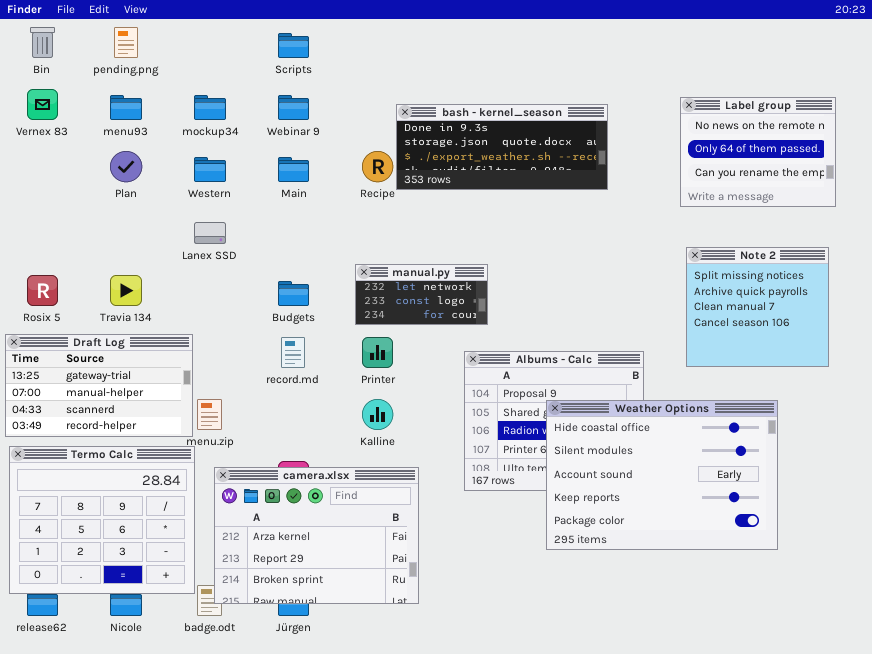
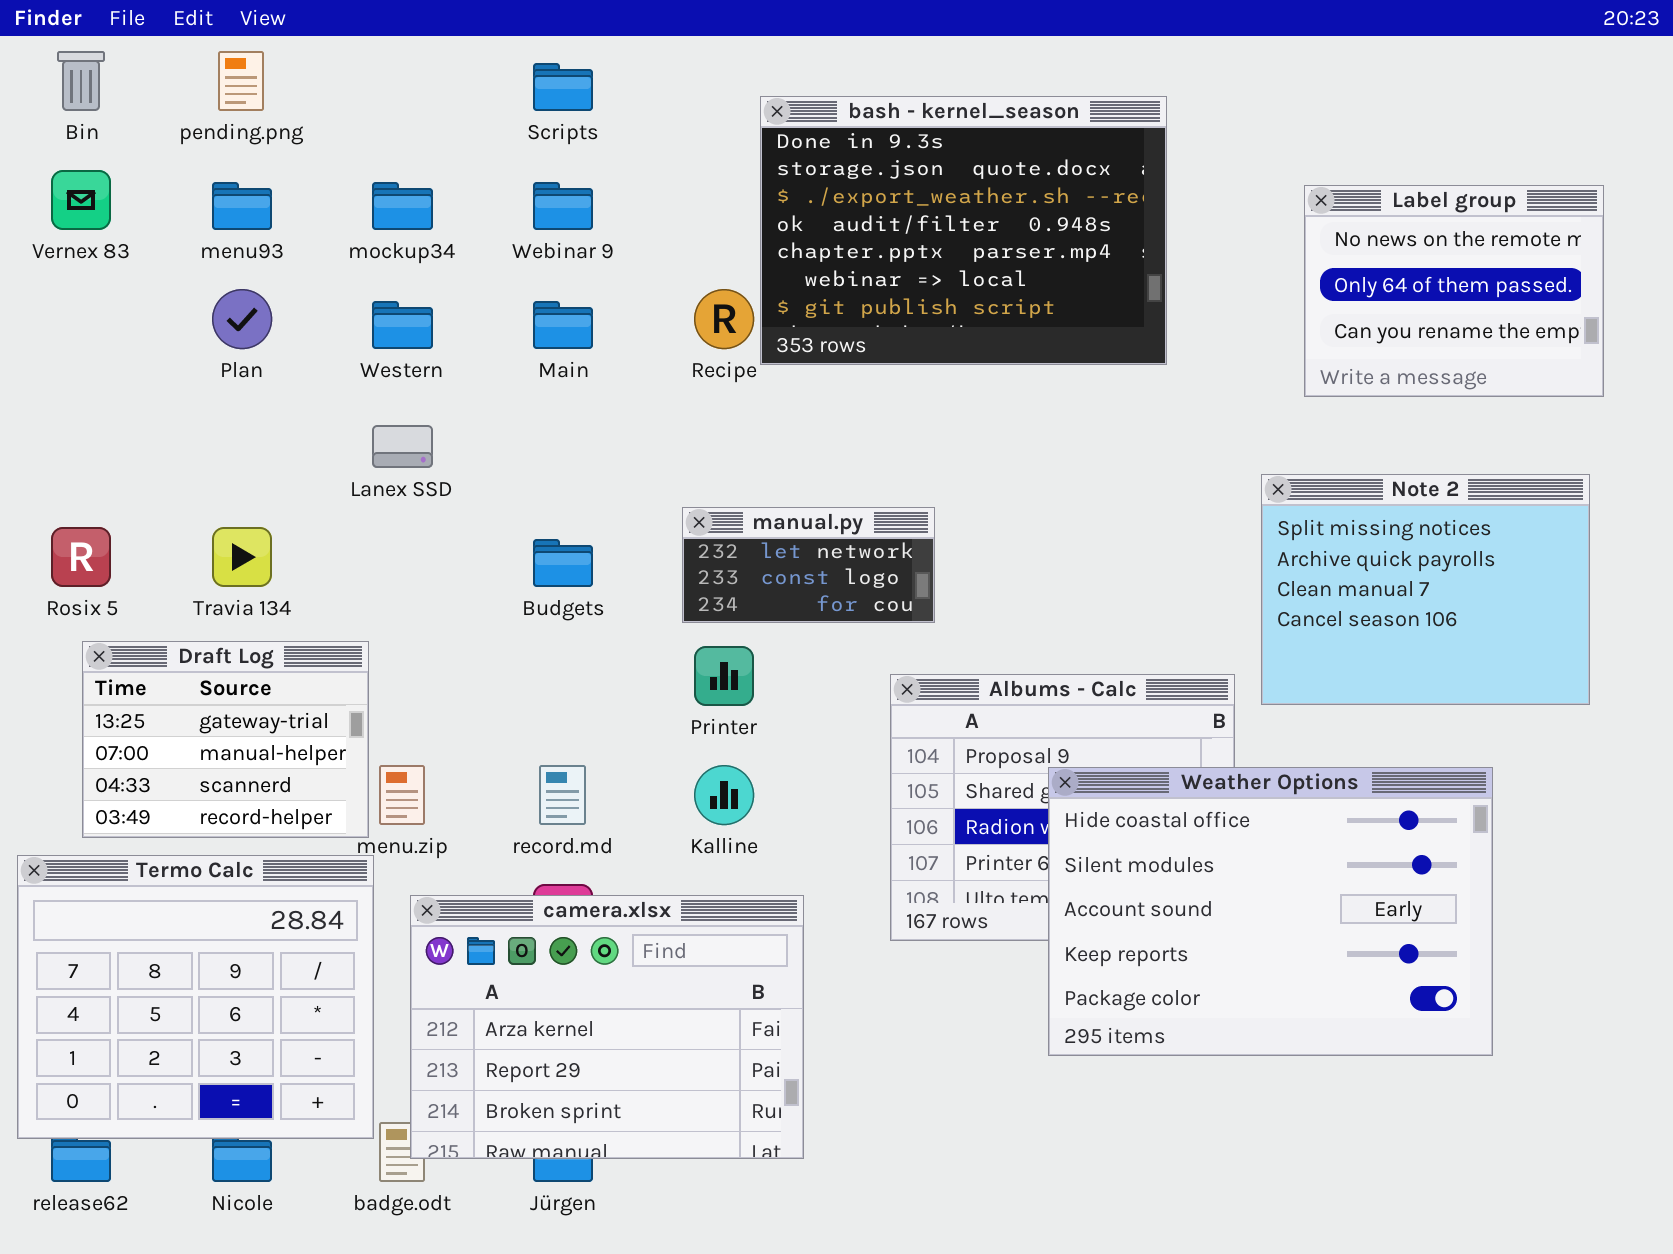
bash - kernel_season: [396,104,608,190] -> [760,96,1167,365], resized
Note 2: [686,247,829,367] -> [1261,474,1590,705], resized
Draft Log: [5,334,193,437] -> [82,641,369,838], resized
record.md: [281,337,305,368] -> [539,765,586,825], moved

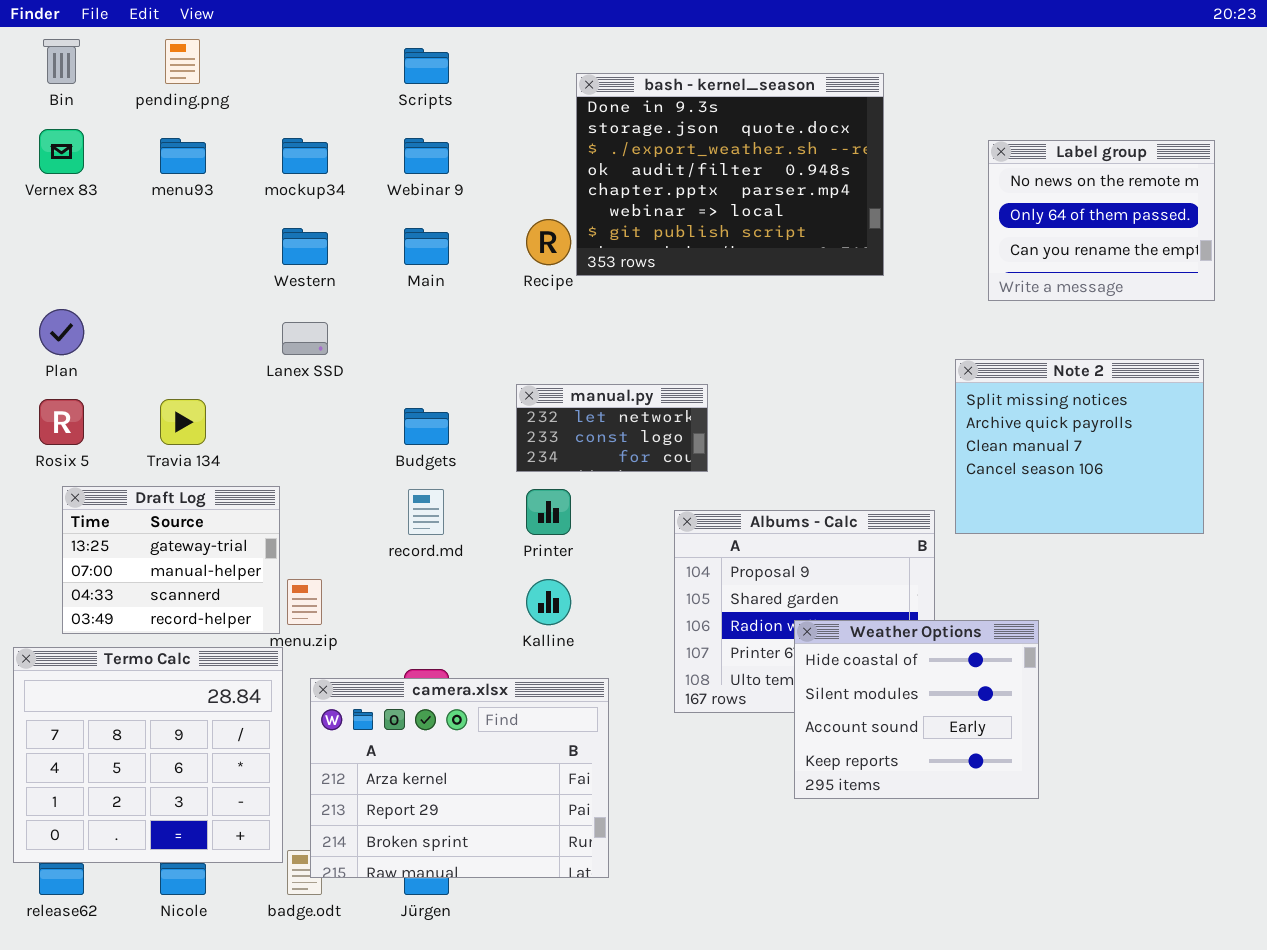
Plan: [212,289,272,349] -> [39,309,84,355], moved
record.md: [539,765,586,825] -> [408,489,444,535], moved
Weather Options: [1048,767,1493,1056] -> [794,620,1039,799], resized

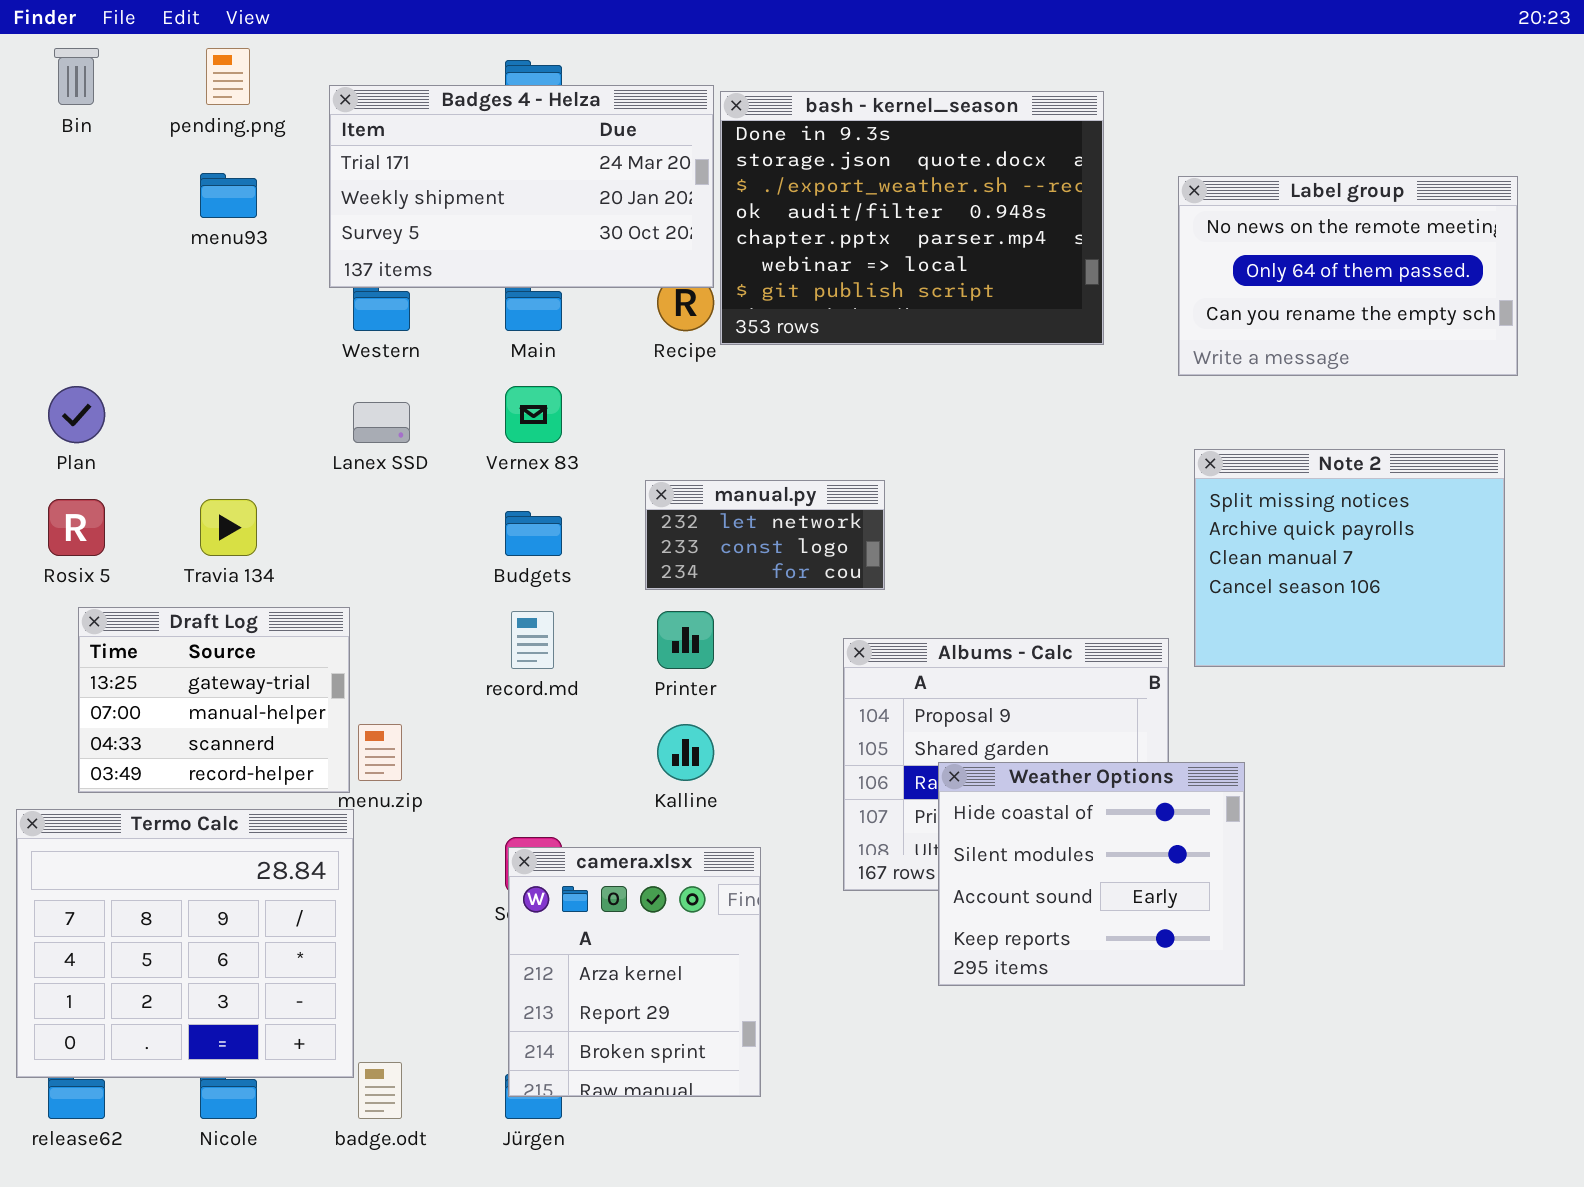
Badges 4 - Helza: none -> [329,85,714,288], opened
Vernex 83: [39,129,84,174] -> [505,386,562,443], moved
Label group: [988,140,1215,301] -> [1178,176,1518,376], resized
Weather Options: [794,620,1039,799] -> [938,762,1245,986], moved
camera.xlsx: [310,678,609,878] -> [508,847,761,1097], resized

